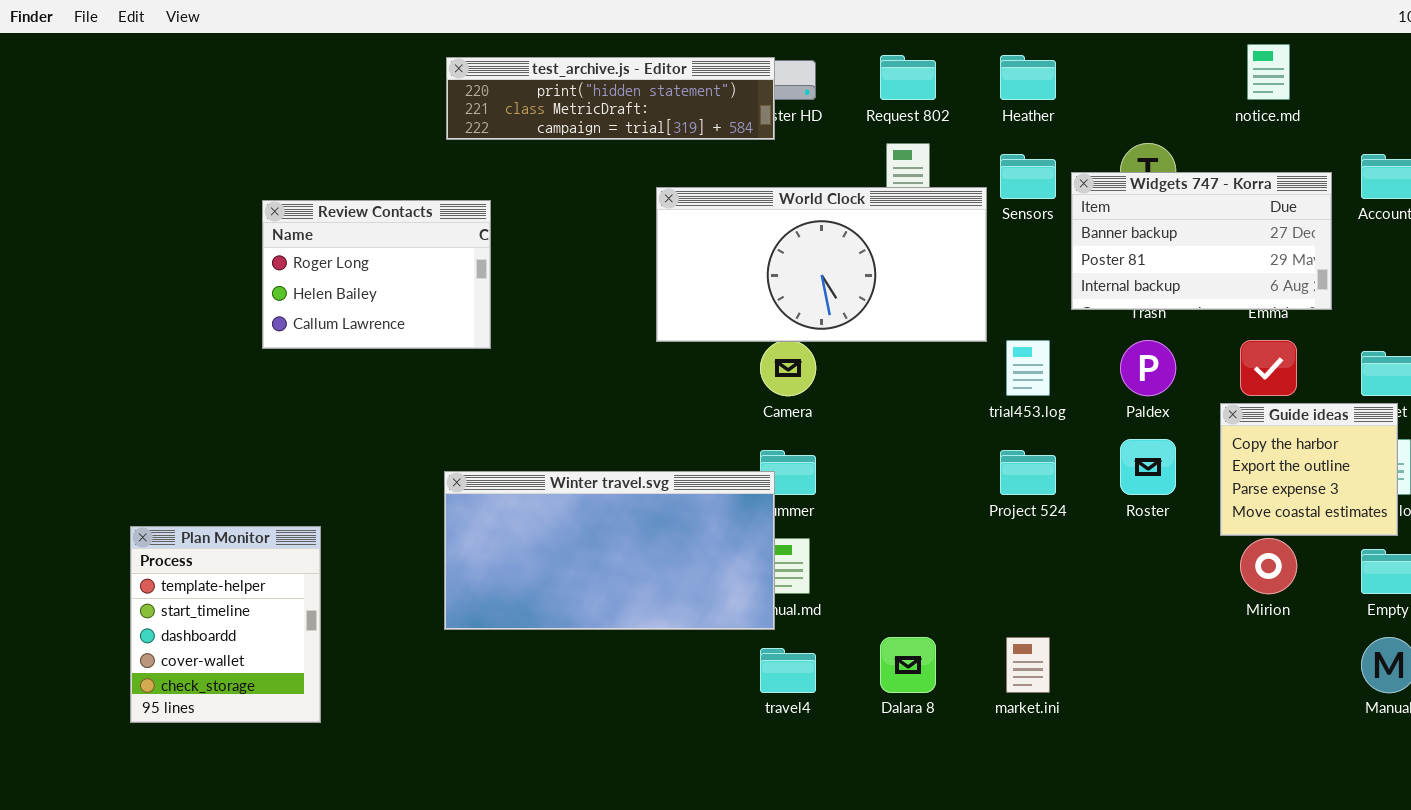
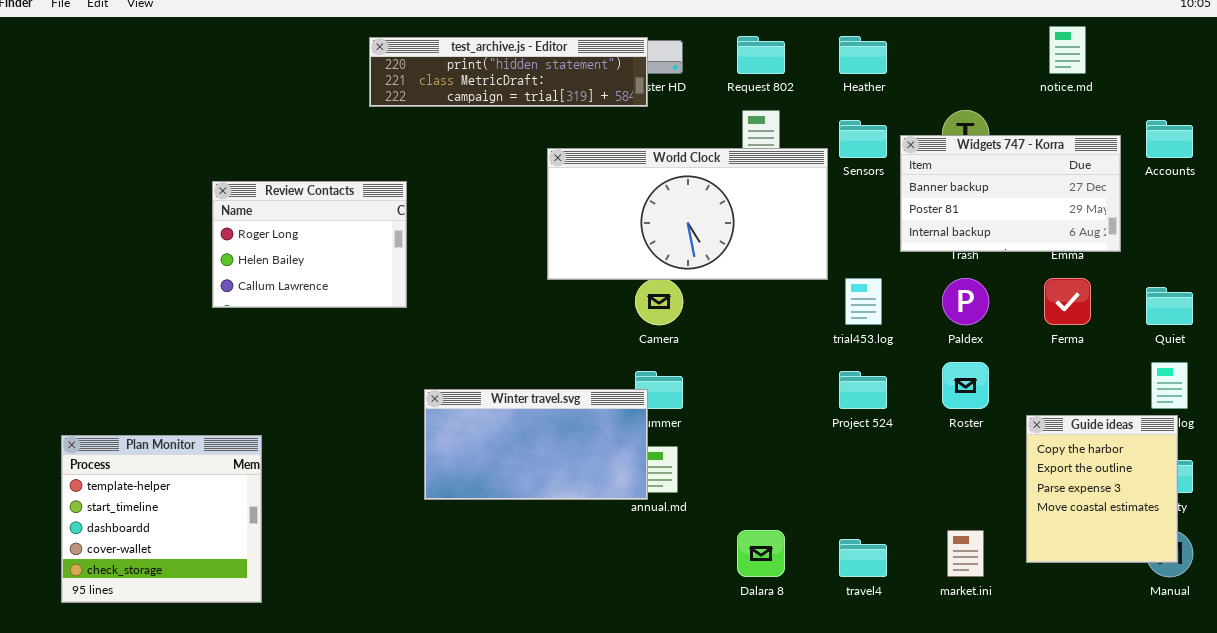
Review Contacts: [262,200,491,349] -> [212,181,407,308], moved
Guide ideas: [1220,403,1398,536] -> [1026,415,1178,563], moved, resized
Winter travel.svg: [444,471,775,630] -> [424,389,648,500], resized
Plan Monitor: [130,526,321,723] -> [61,435,262,603], resized
market.ini: [1006,637,1050,693] -> [947,530,984,577], moved
travel4: [760,648,816,693] -> [839,539,887,577], moved

